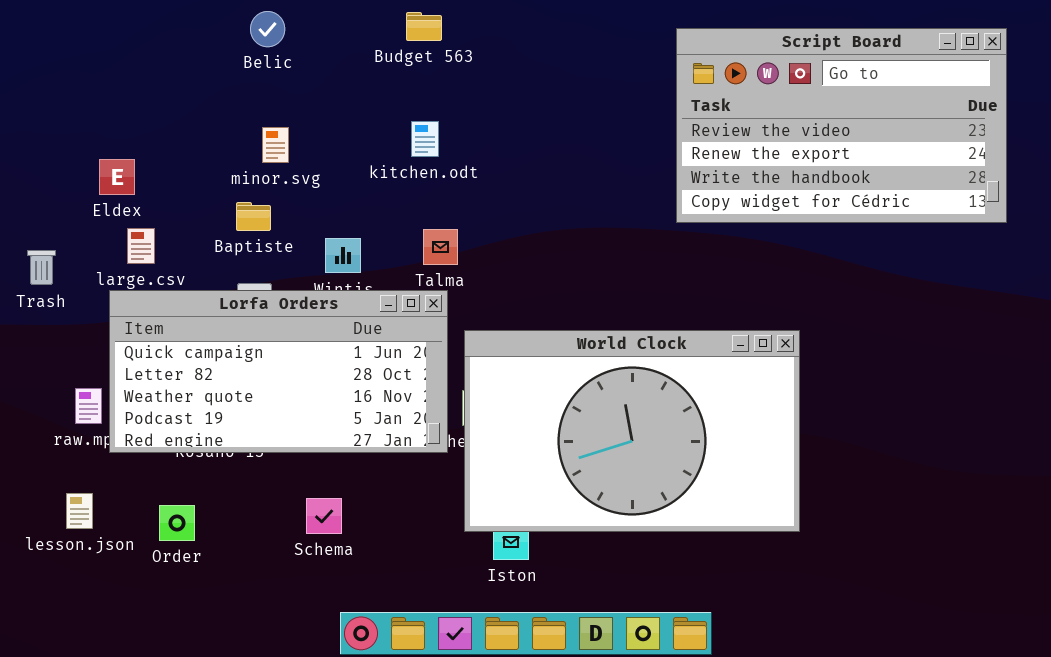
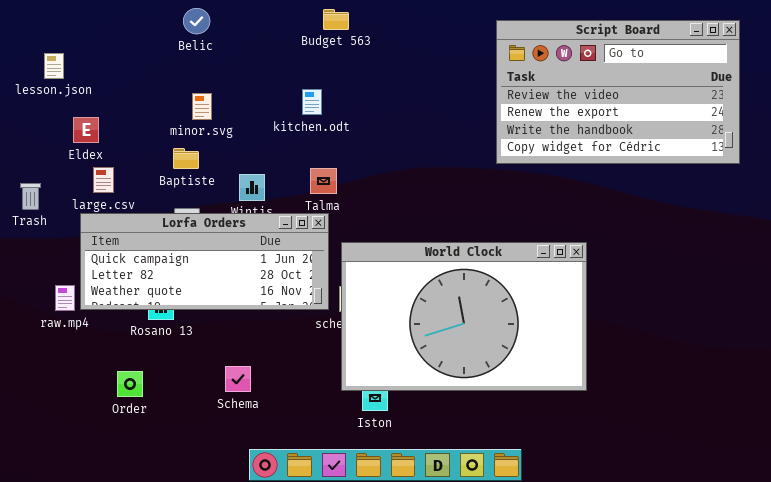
Budget 563: [406,12,442,41] -> [323,9,349,30], moved
Lorfa Orders: [109,290,448,453] -> [80,213,329,310], resized
lesson.json: [66,493,93,529] -> [44,53,64,79], moved

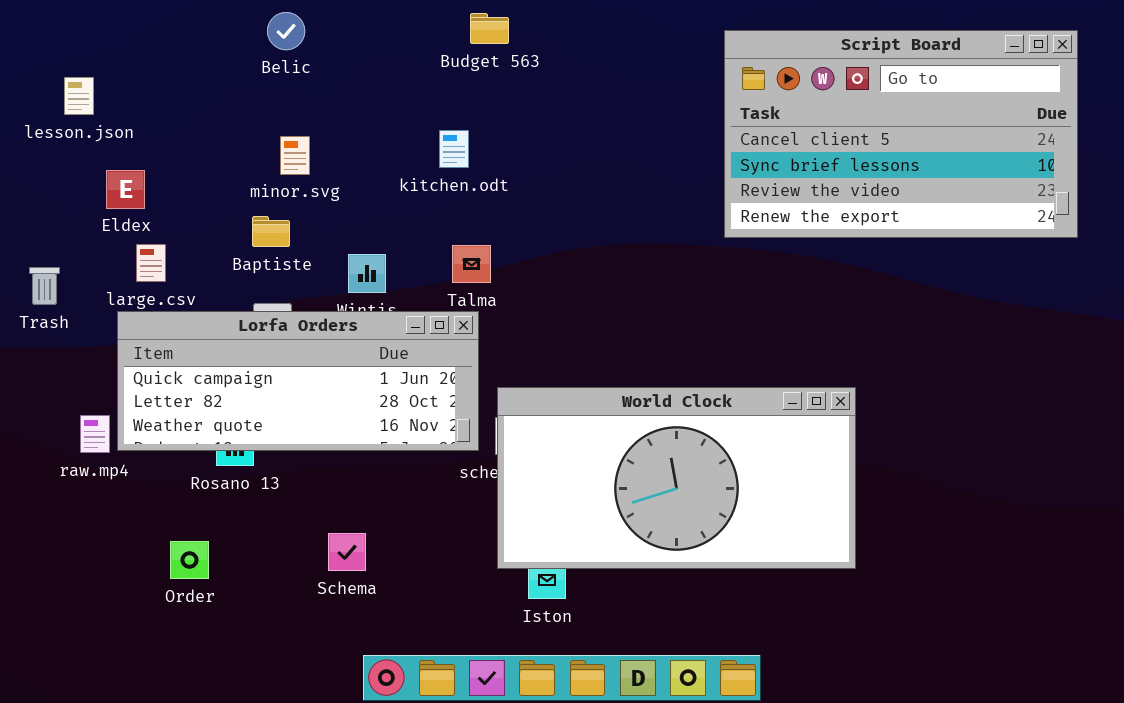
Script Board: [496,20,740,164] -> [724,30,1078,238], scrolled up 2 rows
World Clock: [341,242,587,391] -> [497,387,856,569], resized

